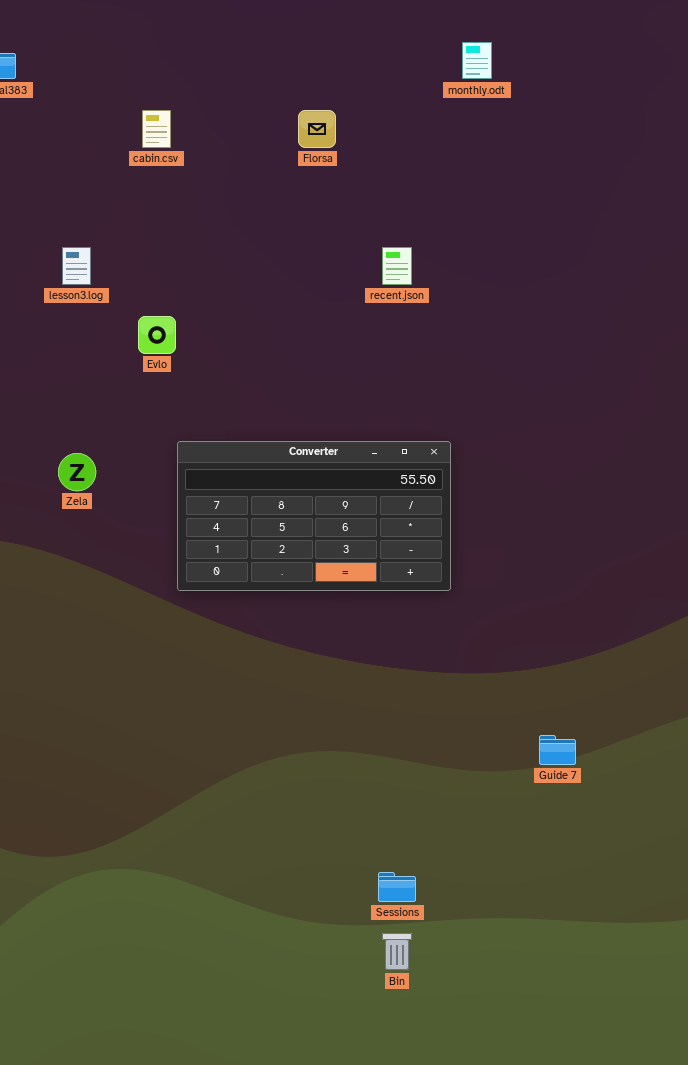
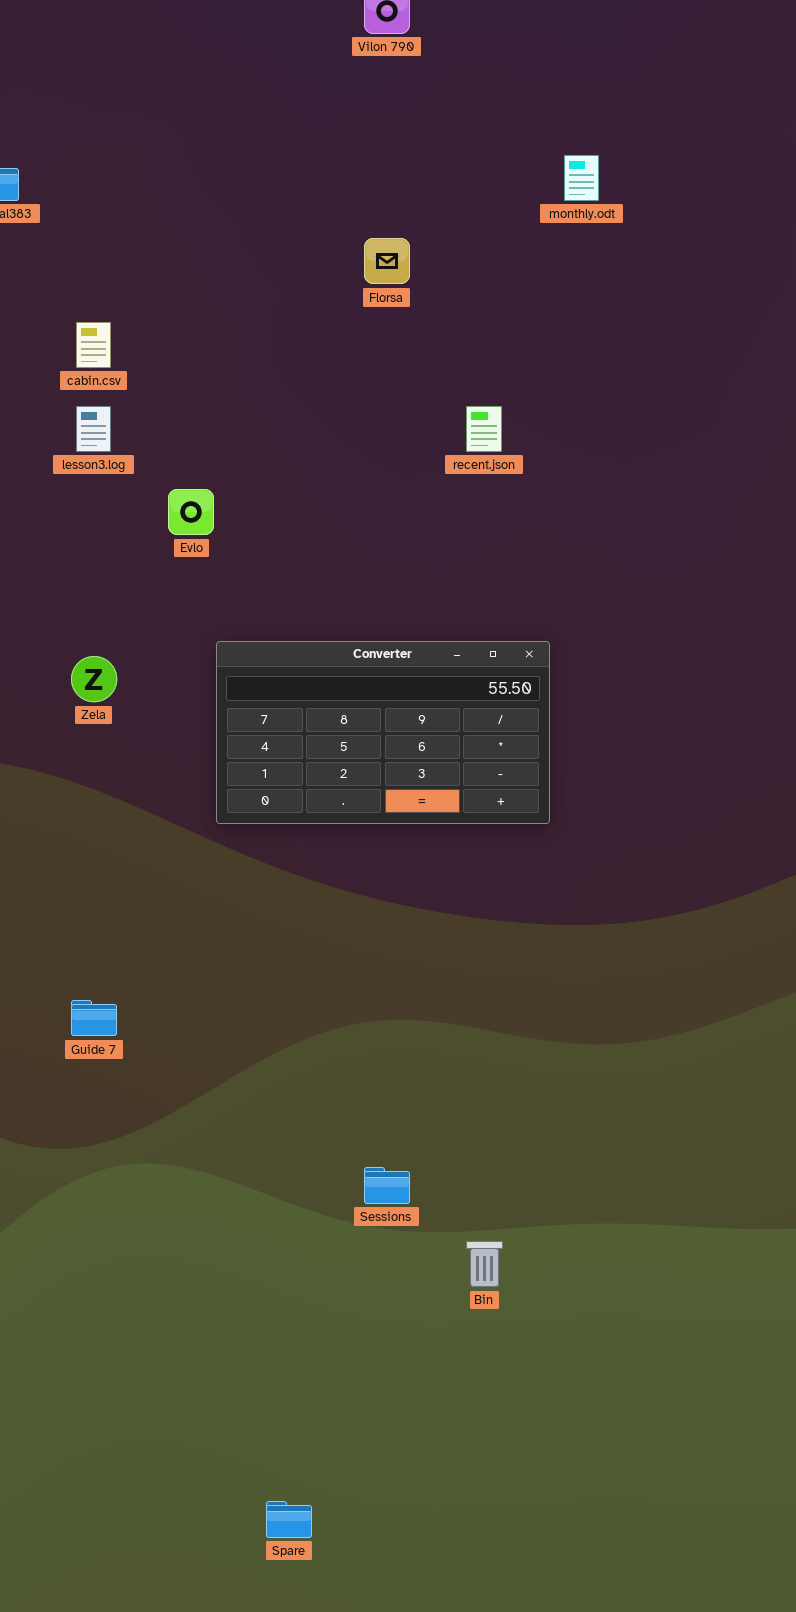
cabin.csv: [142,110,171,148] -> [76,322,111,368], moved
Guide 7: [539,735,576,765] -> [71,1000,117,1036], moved
Sessions: [378,872,416,902] -> [364,1167,410,1204], moved

